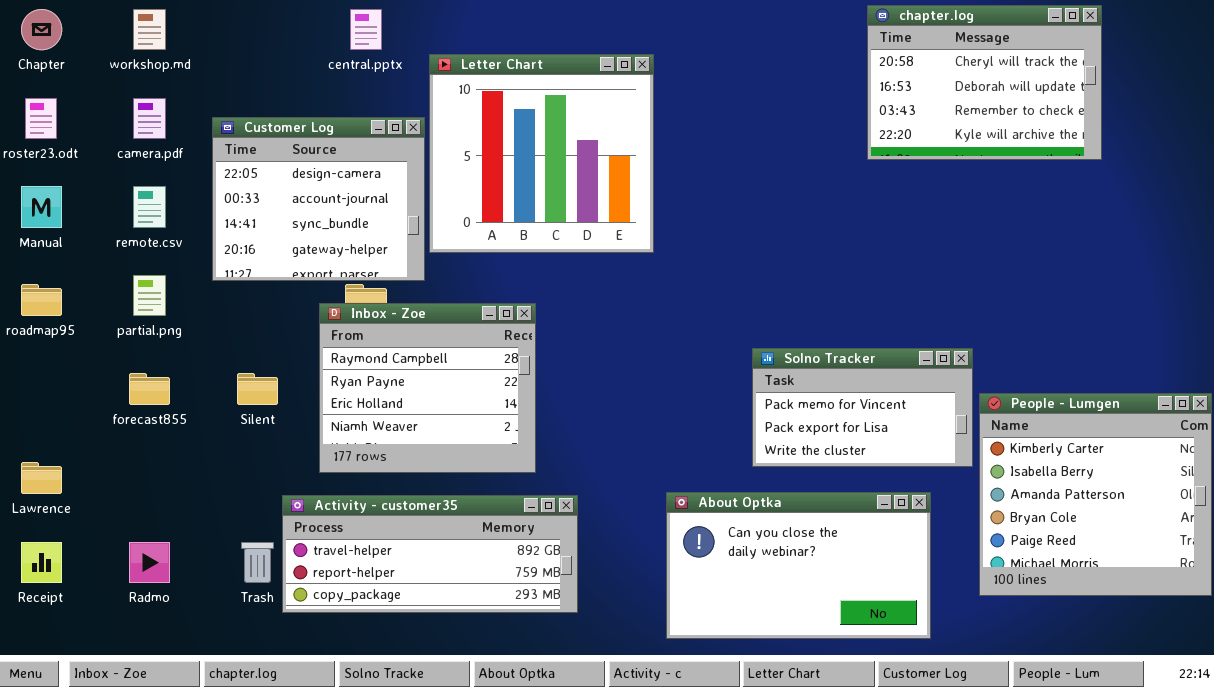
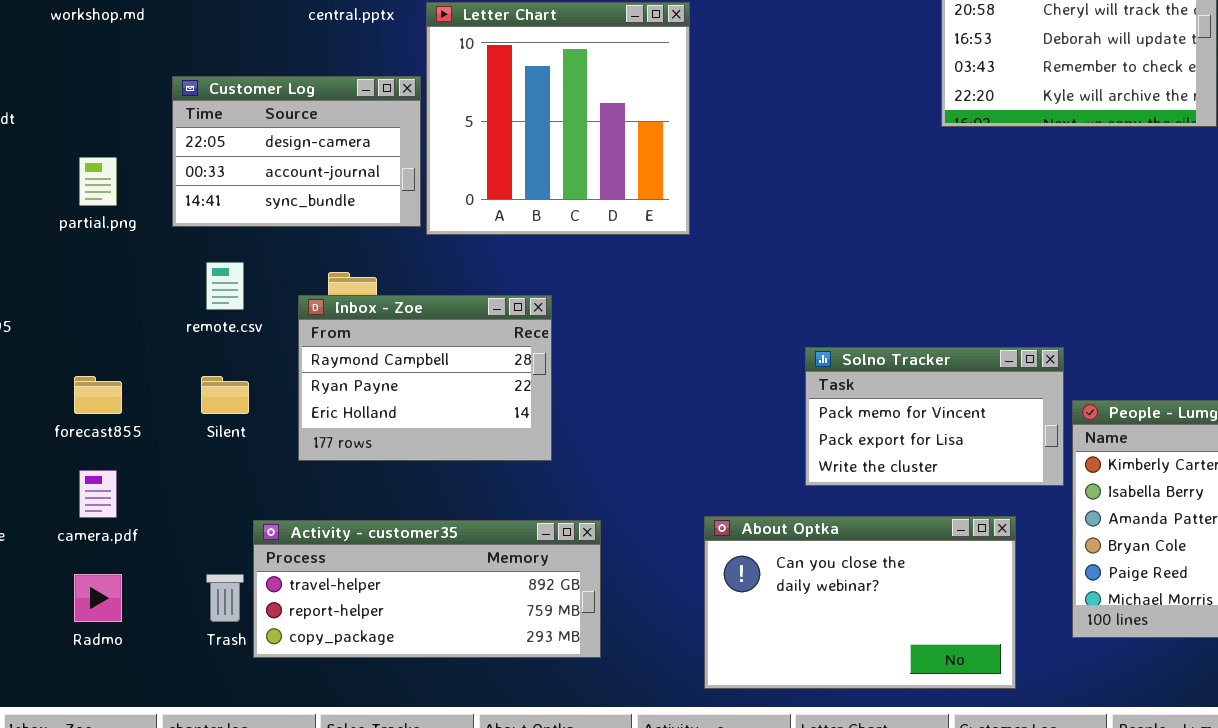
camera.pdf: [133,98,166,139] -> [79,470,117,518], moved
Customer Log: [212,117,425,281] -> [172,76,421,227], resized
remote.csv: [133,186,166,228] -> [206,262,244,310], moved
partial.png: [133,275,166,316] -> [79,157,117,206], moved
Inbox - Zoe: [319,303,536,473] -> [298,295,552,461], resized

